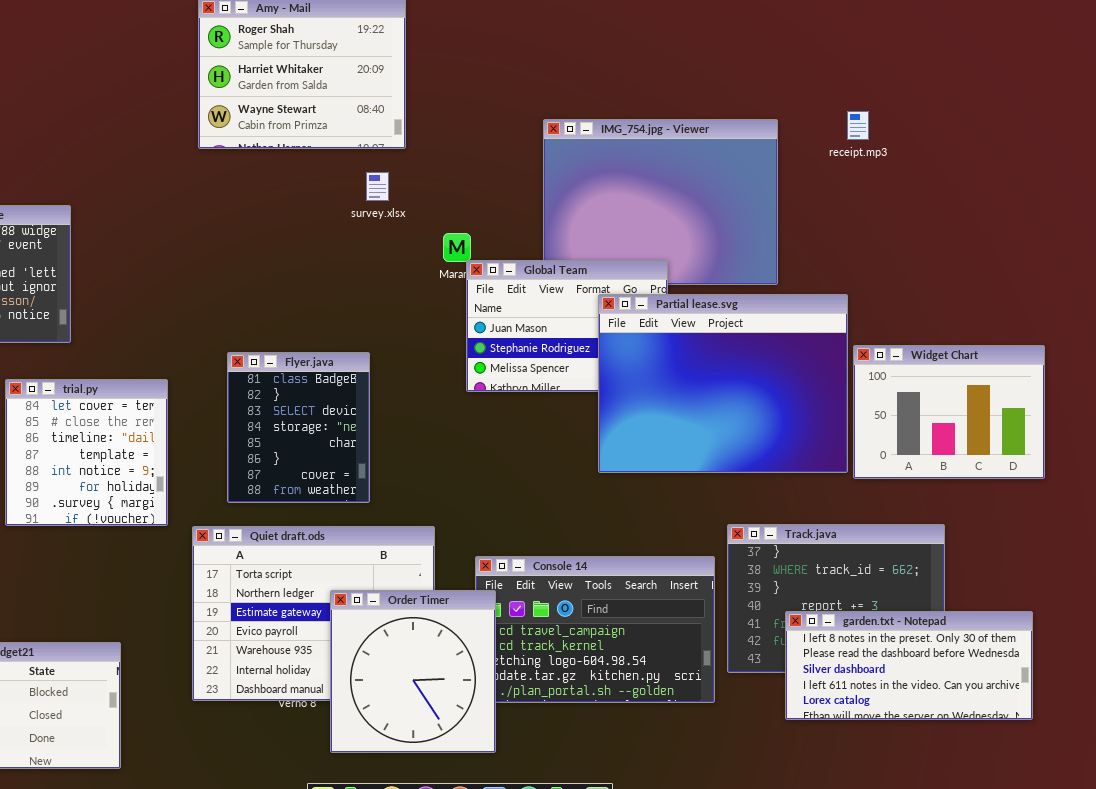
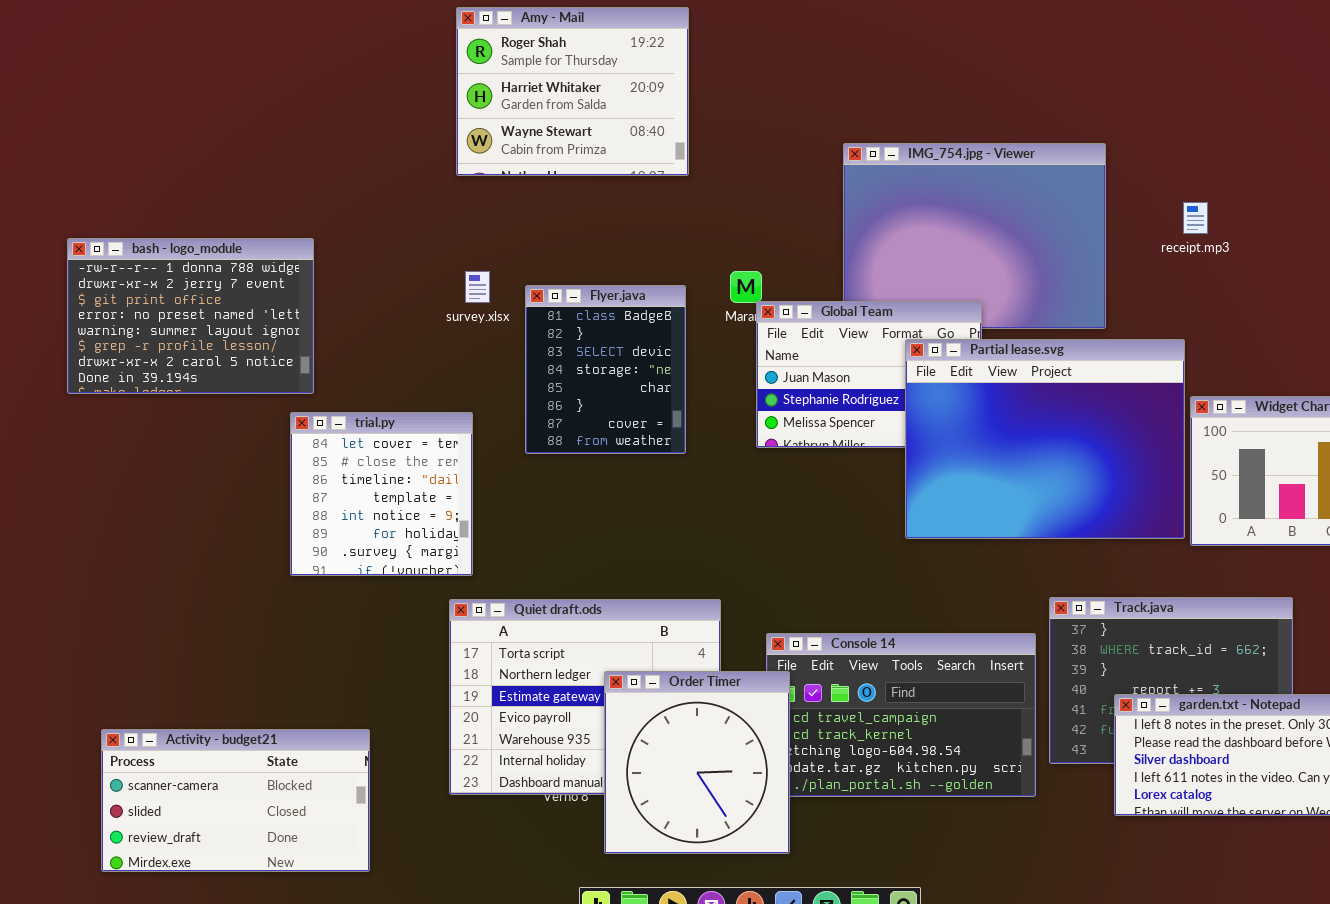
receipt.mp3: [847,111,869,140] -> [1183,202,1208,234], moved
survey.xlsx: [366,172,389,201] -> [465,271,490,303], moved
Flyer.java: [227,352,370,503] -> [525,285,686,454], moved
trial.py: [5,379,168,526] -> [290,412,473,576], moved

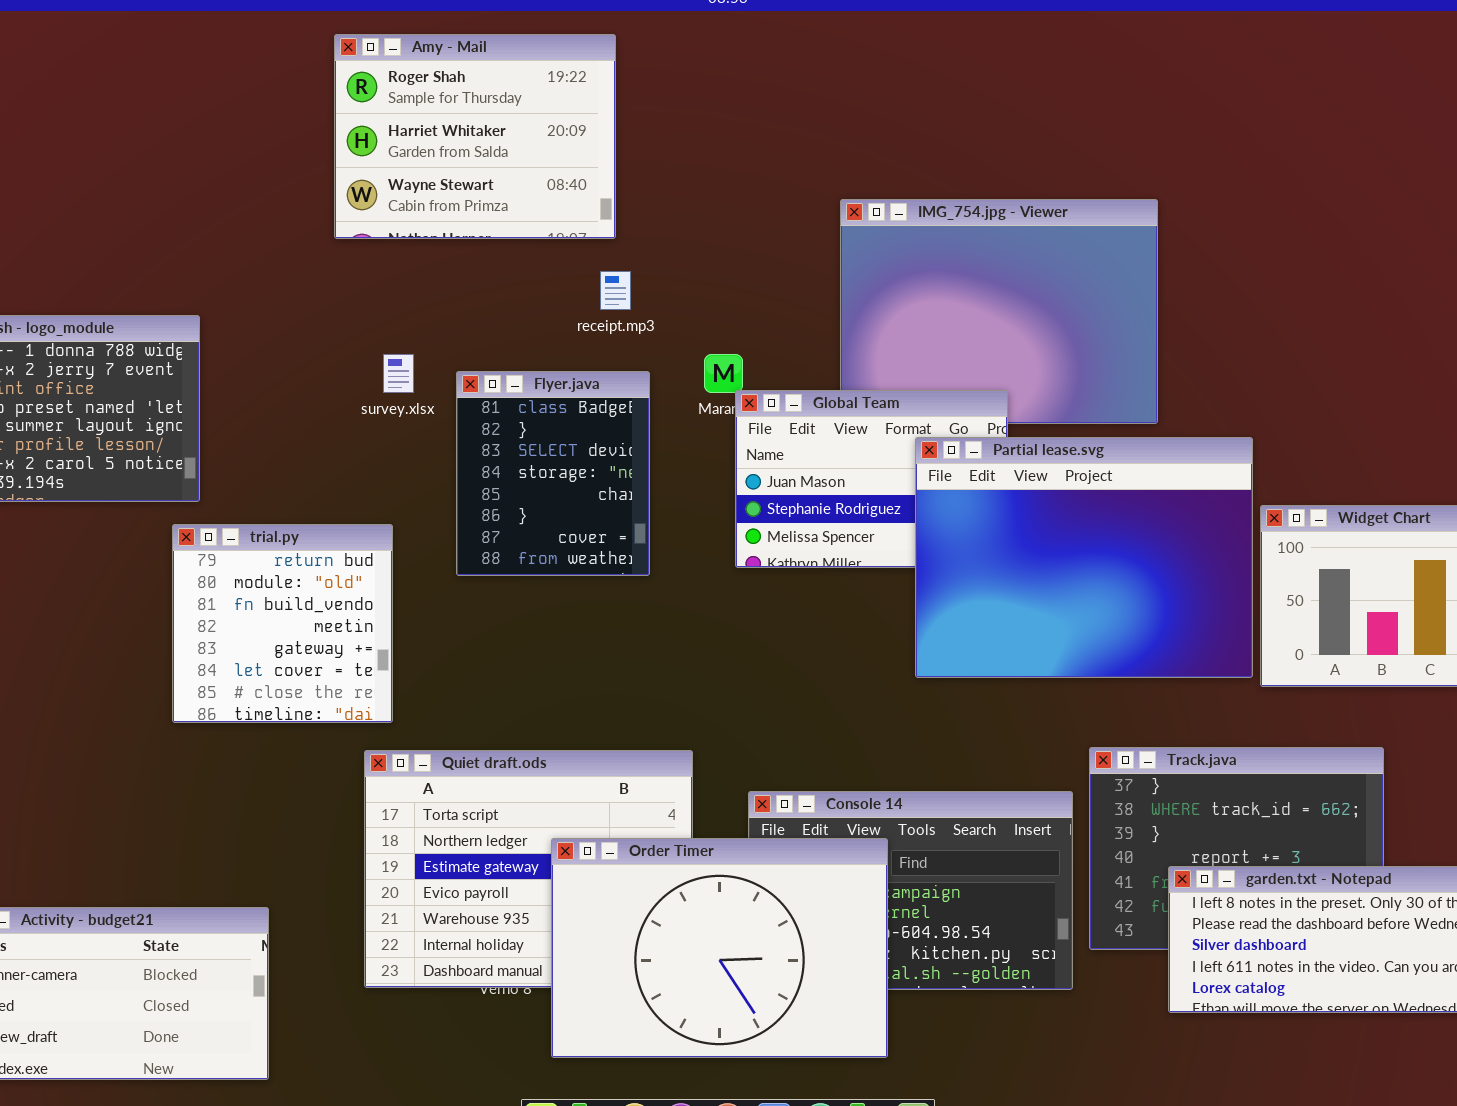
Amy - Mail: [456,7,689,176] -> [334,34,616,239], moved
receipt.mp3: [1183,202,1208,234] -> [600,271,631,310], moved
trial.py: [290,412,473,576] -> [172,524,393,723], scrolled up 5 rows
Order Timer: [604,671,790,854] -> [551,838,888,1058], resized

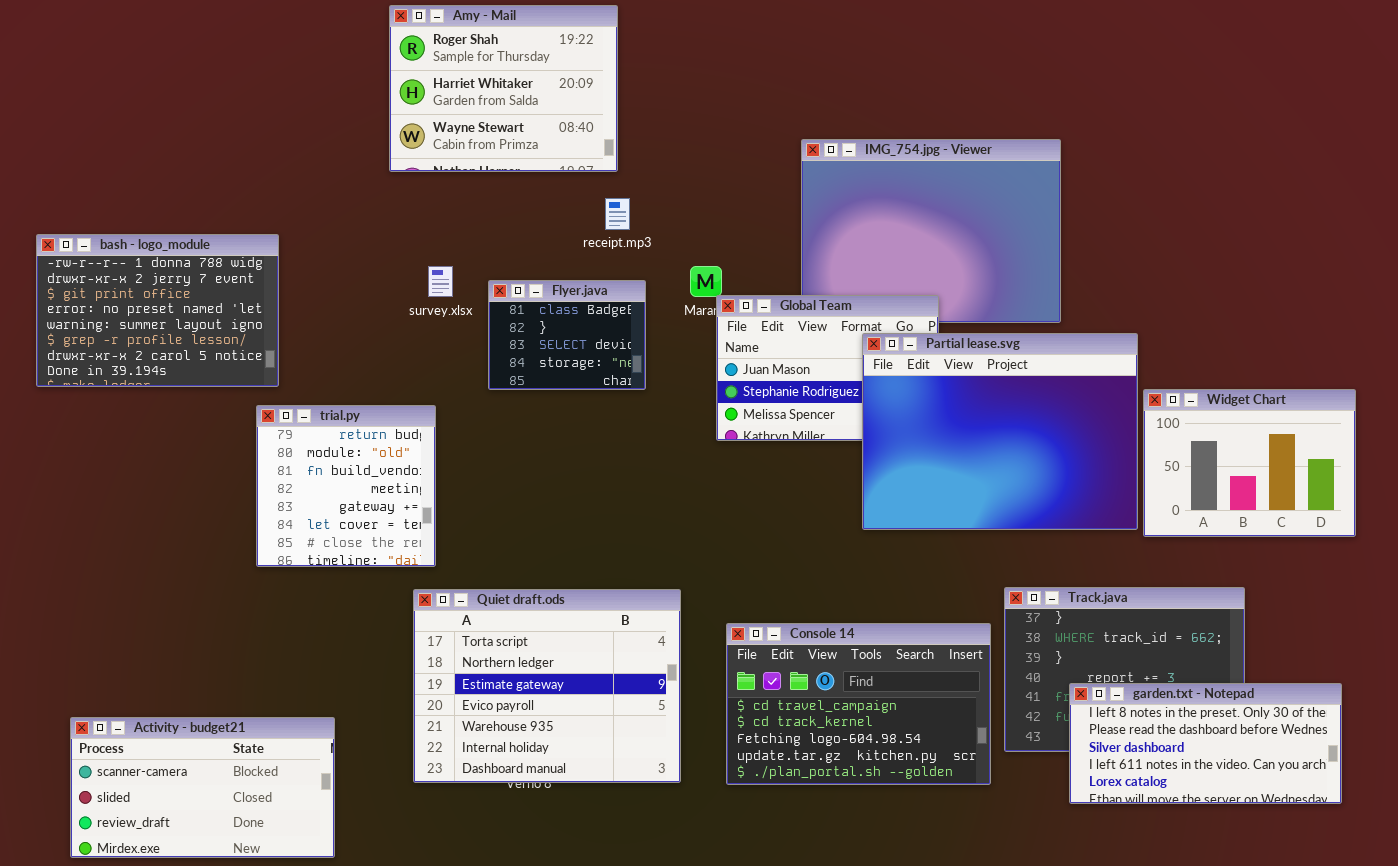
Flyer.java: [456,371,650,576] -> [488,280,646,390], resized
Order Timer: [551,838,888,1058] -> none, closed

